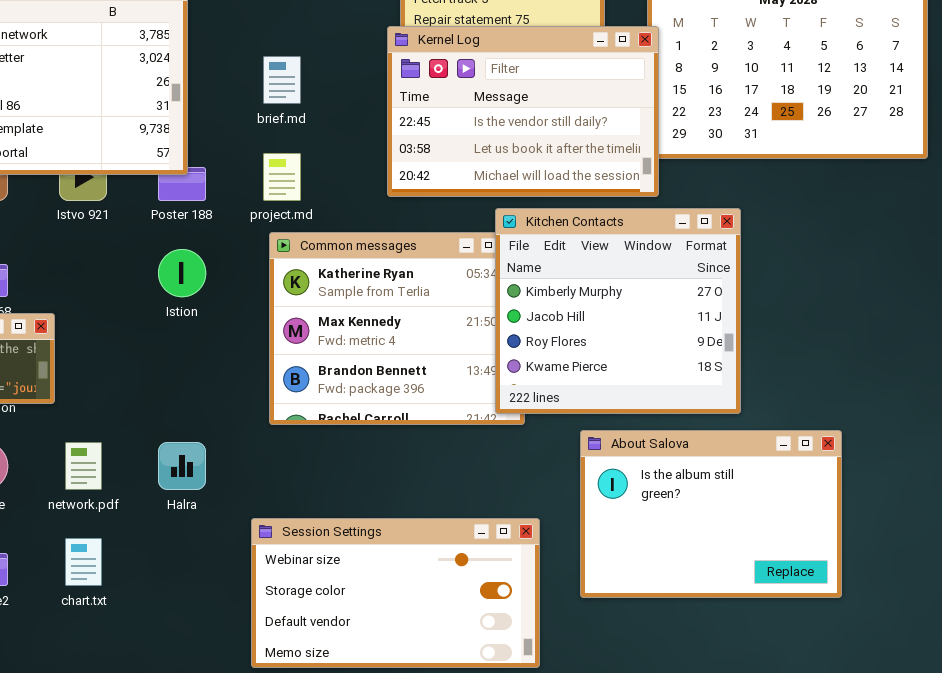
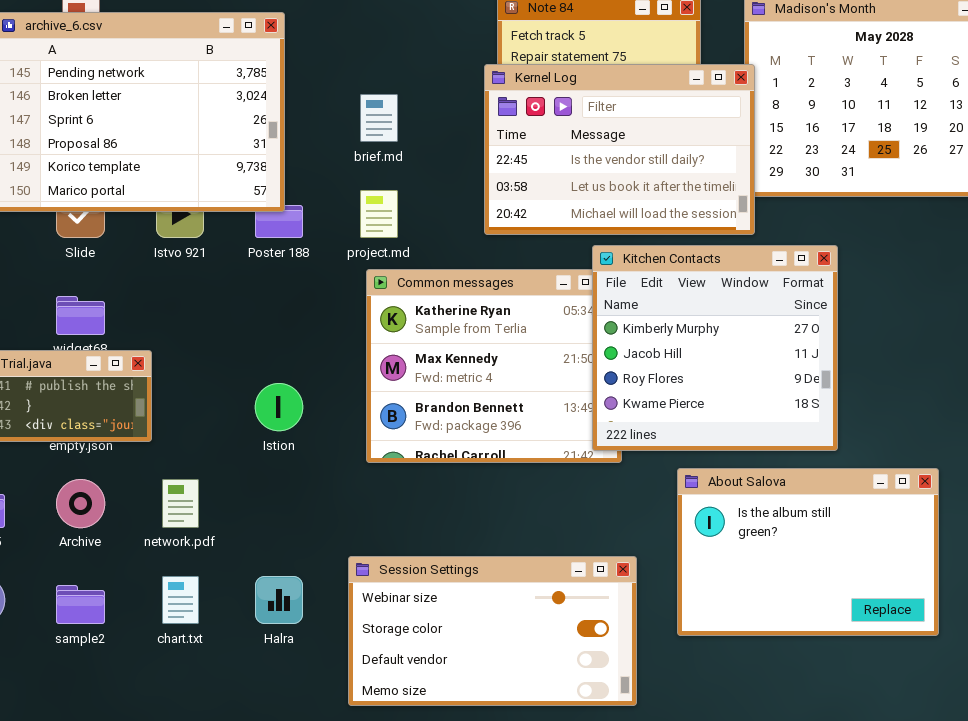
Istion: [158,249,206,297] -> [255,383,303,431], moved
Halra: [158,442,206,490] -> [255,576,303,624], moved

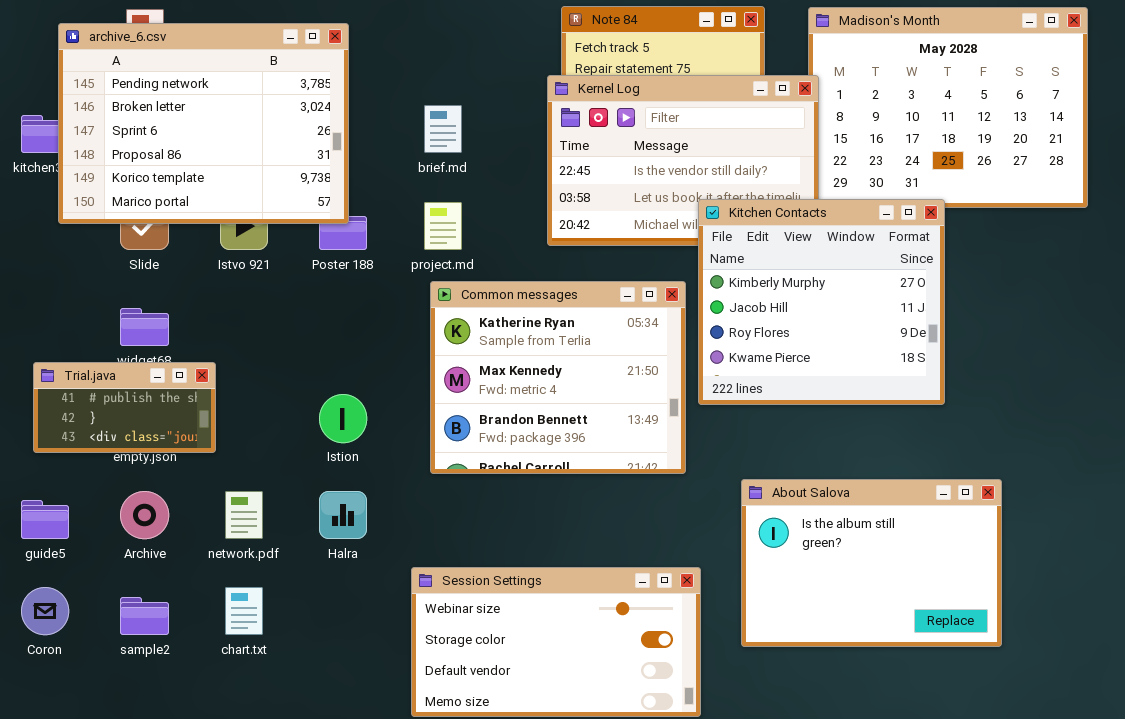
Kitchen Contacts: [592,245,838,451] -> [698,199,945,405], moved
Halra: [255,576,303,624] -> [319,491,367,539], moved

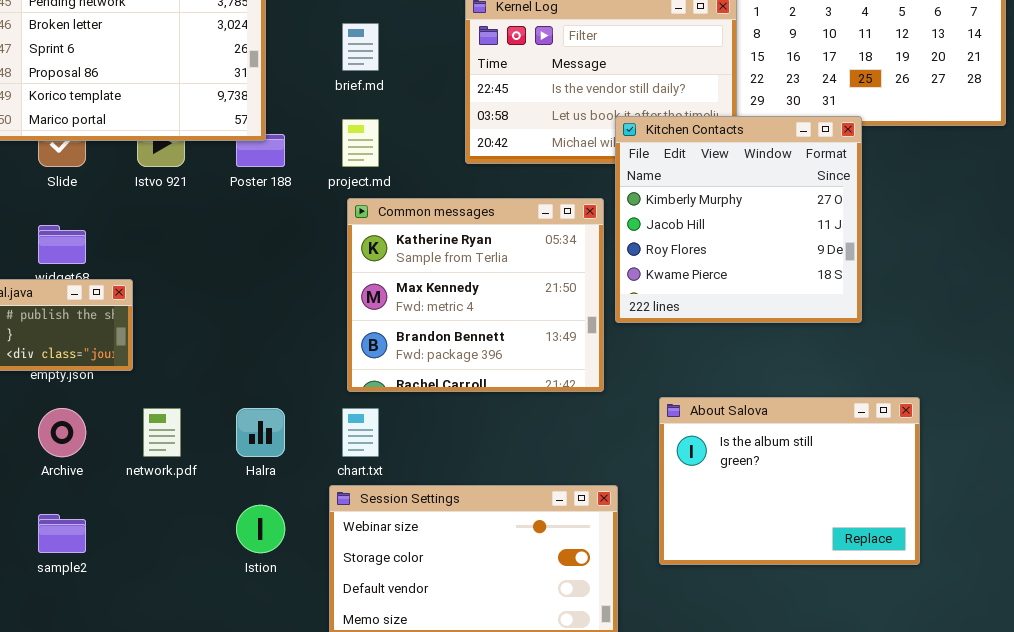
Istion: [319,394,367,443] -> [236,505,285,553], moved
chart.txt: [225,587,263,635] -> [342,408,379,457], moved

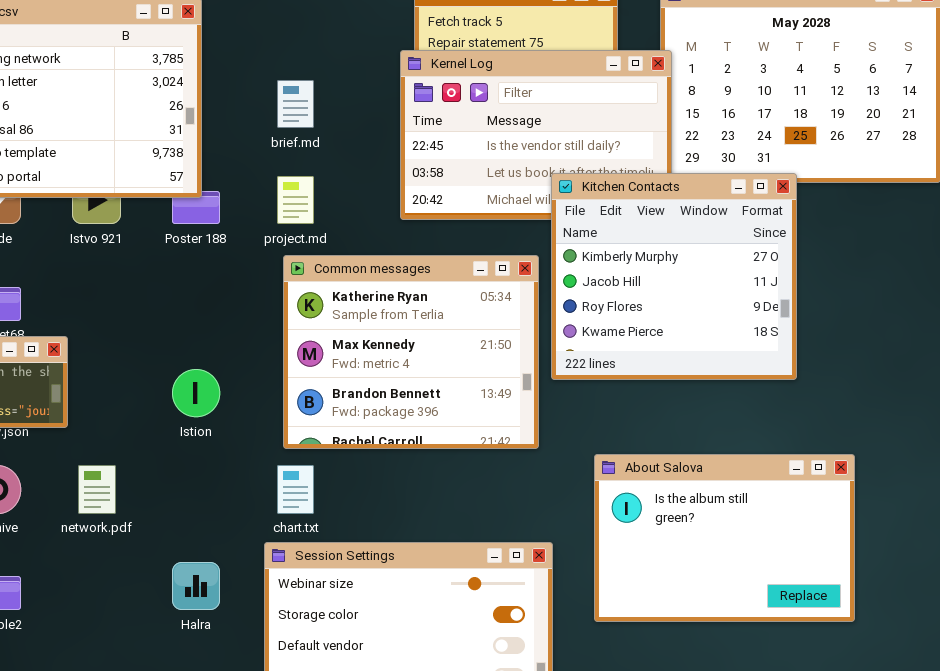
Halra: [236,408,285,457] -> [172,562,220,610], moved
Istion: [236,505,285,553] -> [172,369,220,417], moved

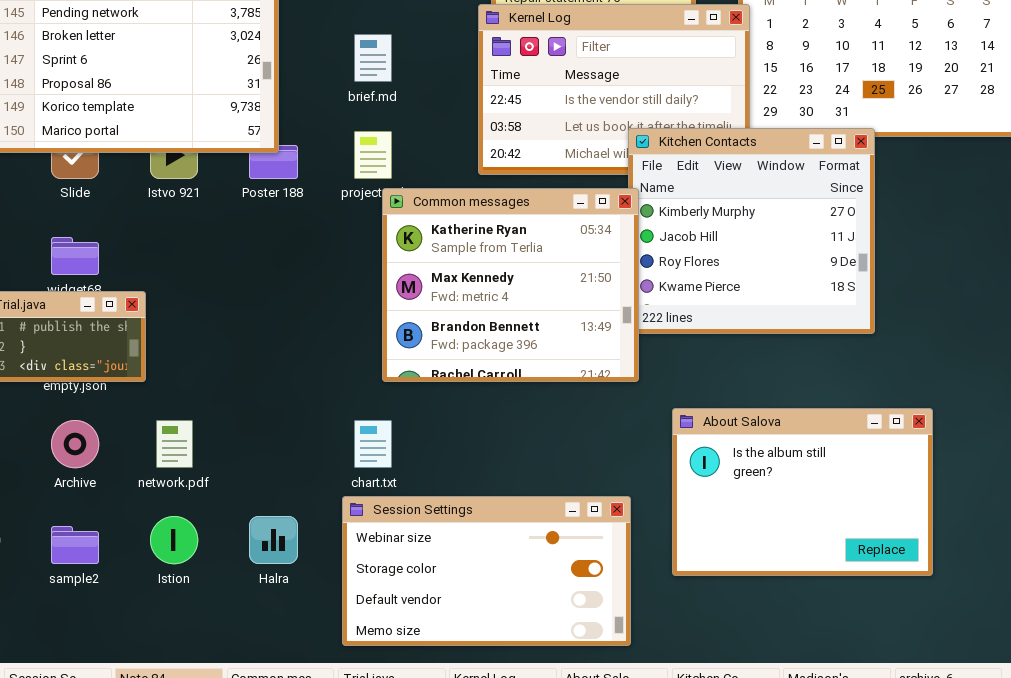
Common messages: [283,255,539,449] -> [382,188,639,382], moved
Istion: [172,369,220,417] -> [150,516,198,564], moved

